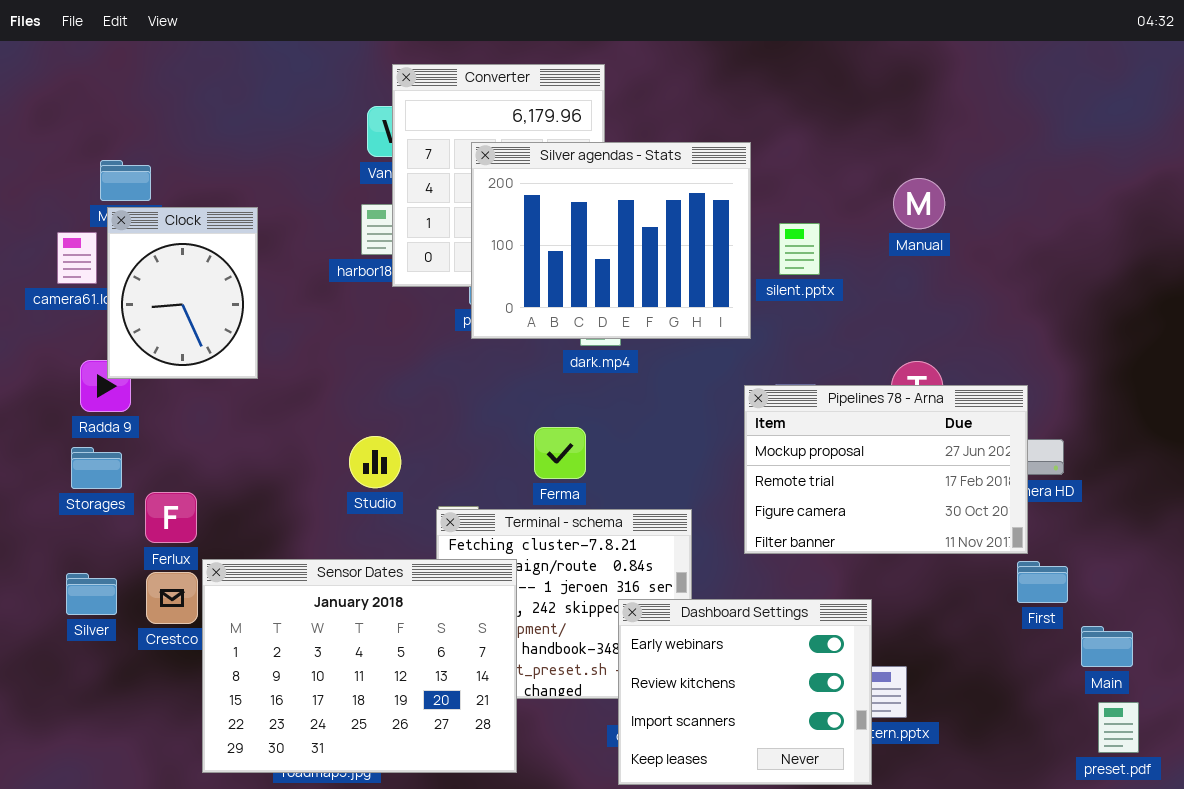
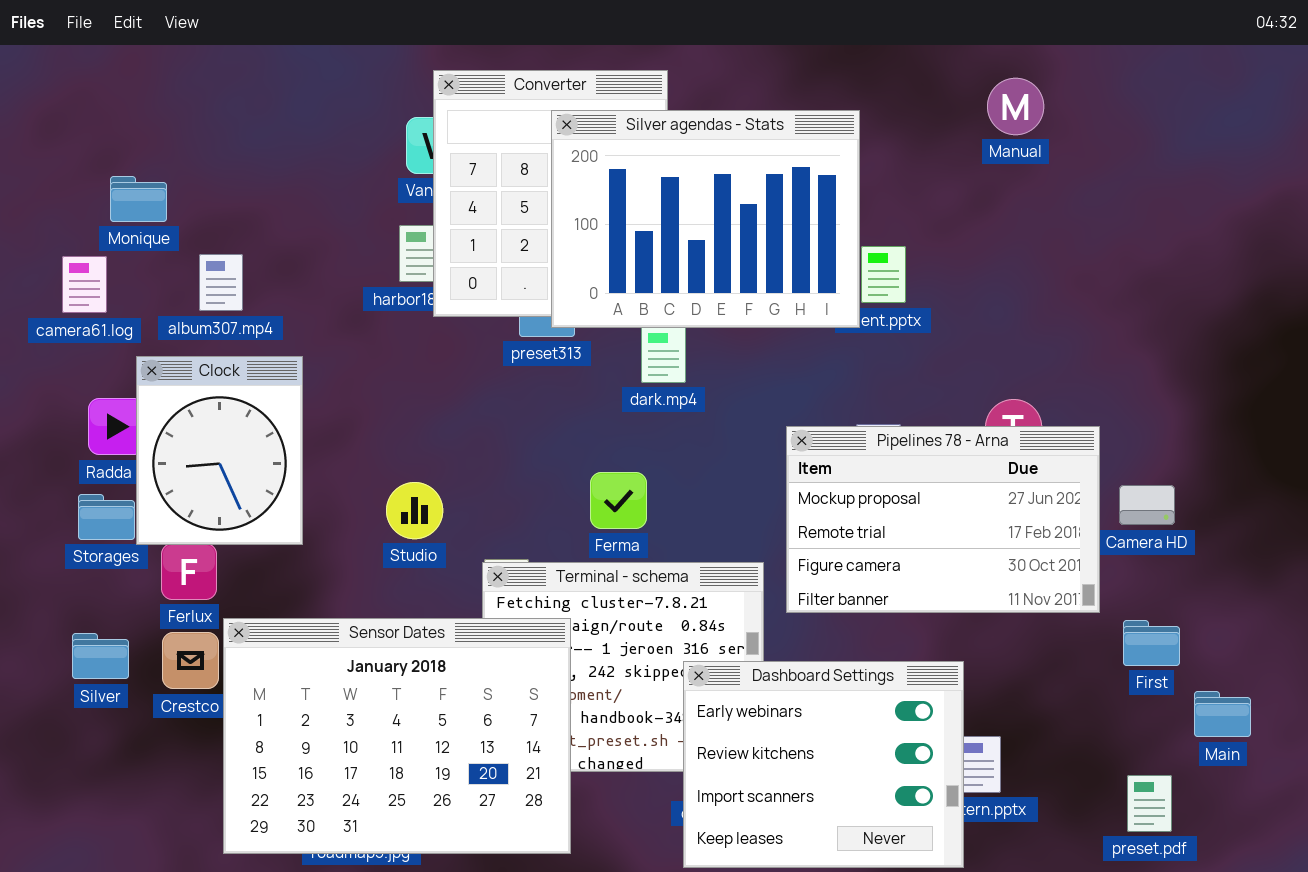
Silver agendas - Stats: [471,142,751,339] -> [551,110,860,328], moved
Manual: [893,178,945,229] -> [987,78,1044,135], moved
Clock: [107,207,258,379] -> [136,356,303,545], moved
Pipelines 78 - Arna: [744,385,1028,554] -> [786,426,1100,613], moved
preset.pdf: [1098,702,1139,753] -> [1127,775,1172,832], moved

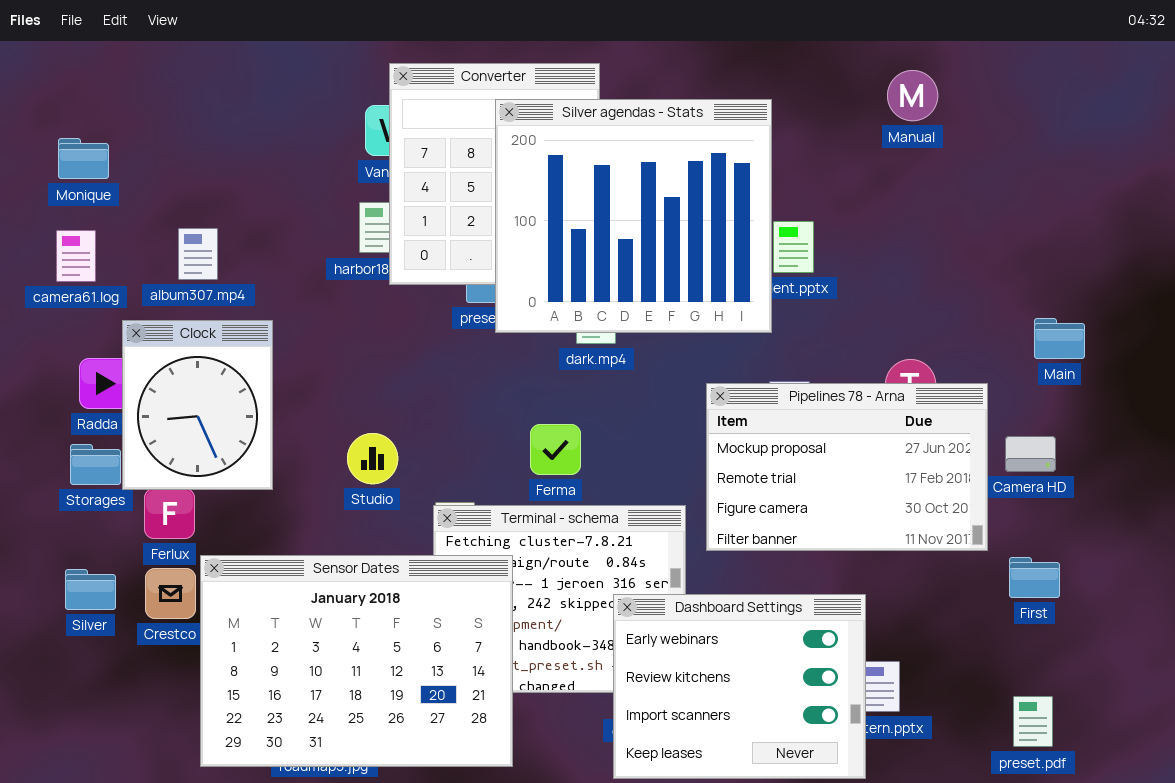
Silver agendas - Stats: [551,110,860,328] -> [495,99,772,333], resized
Monique: [110,176,167,222] -> [58,138,109,179], moved
Main: [1194,691,1251,737] -> [1034,318,1085,359], moved

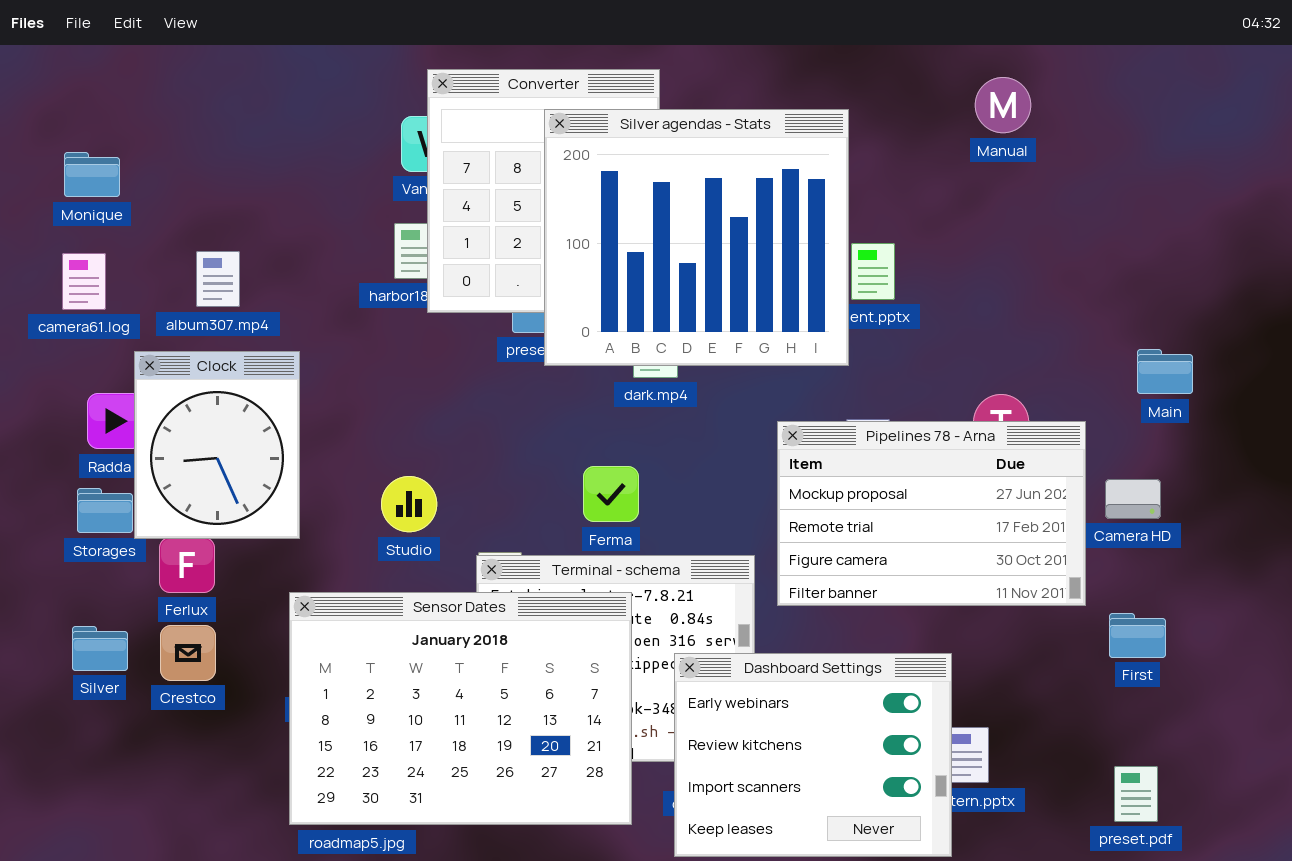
Sensor Dates: [200,555,513,767] -> [289,592,632,825], moved

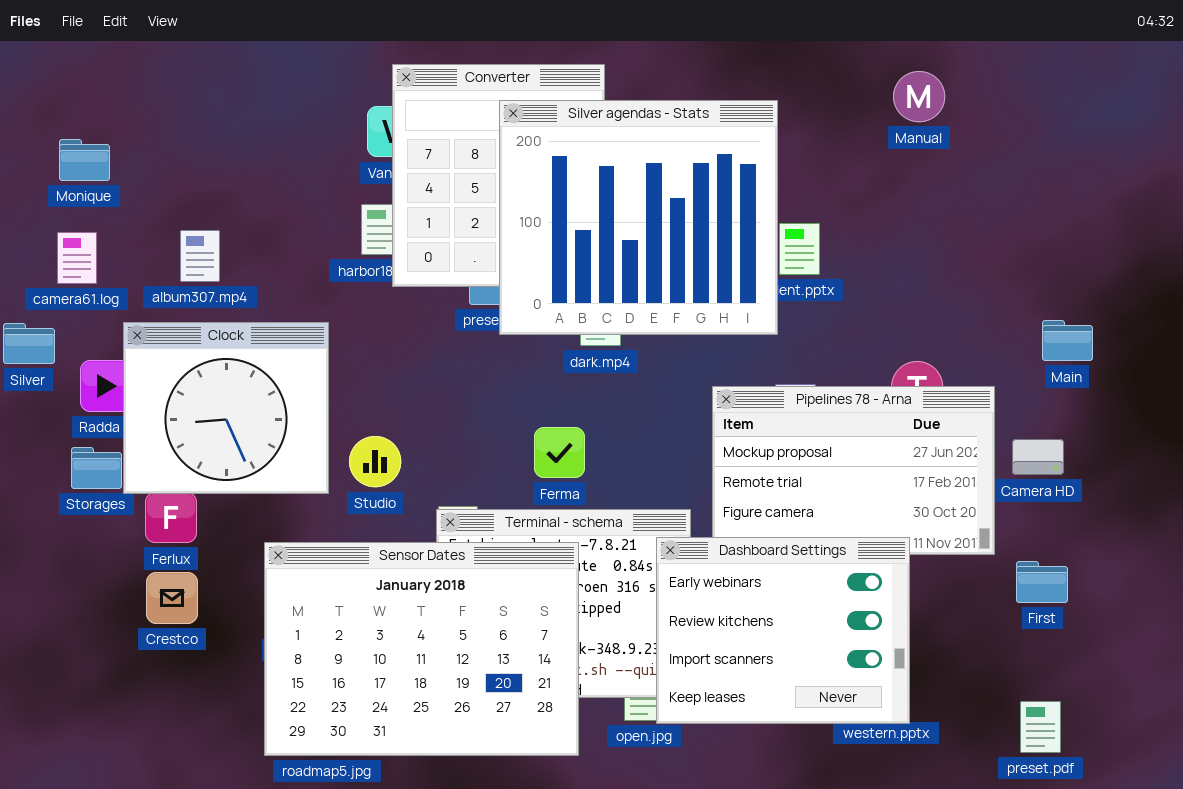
Clock: [134,351,300,539] -> [123,322,329,494], resized
Silver: [72,626,128,671] -> [3,323,55,364], moved
Dashboard Settings: [674,653,952,857] -> [656,537,910,724], moved

